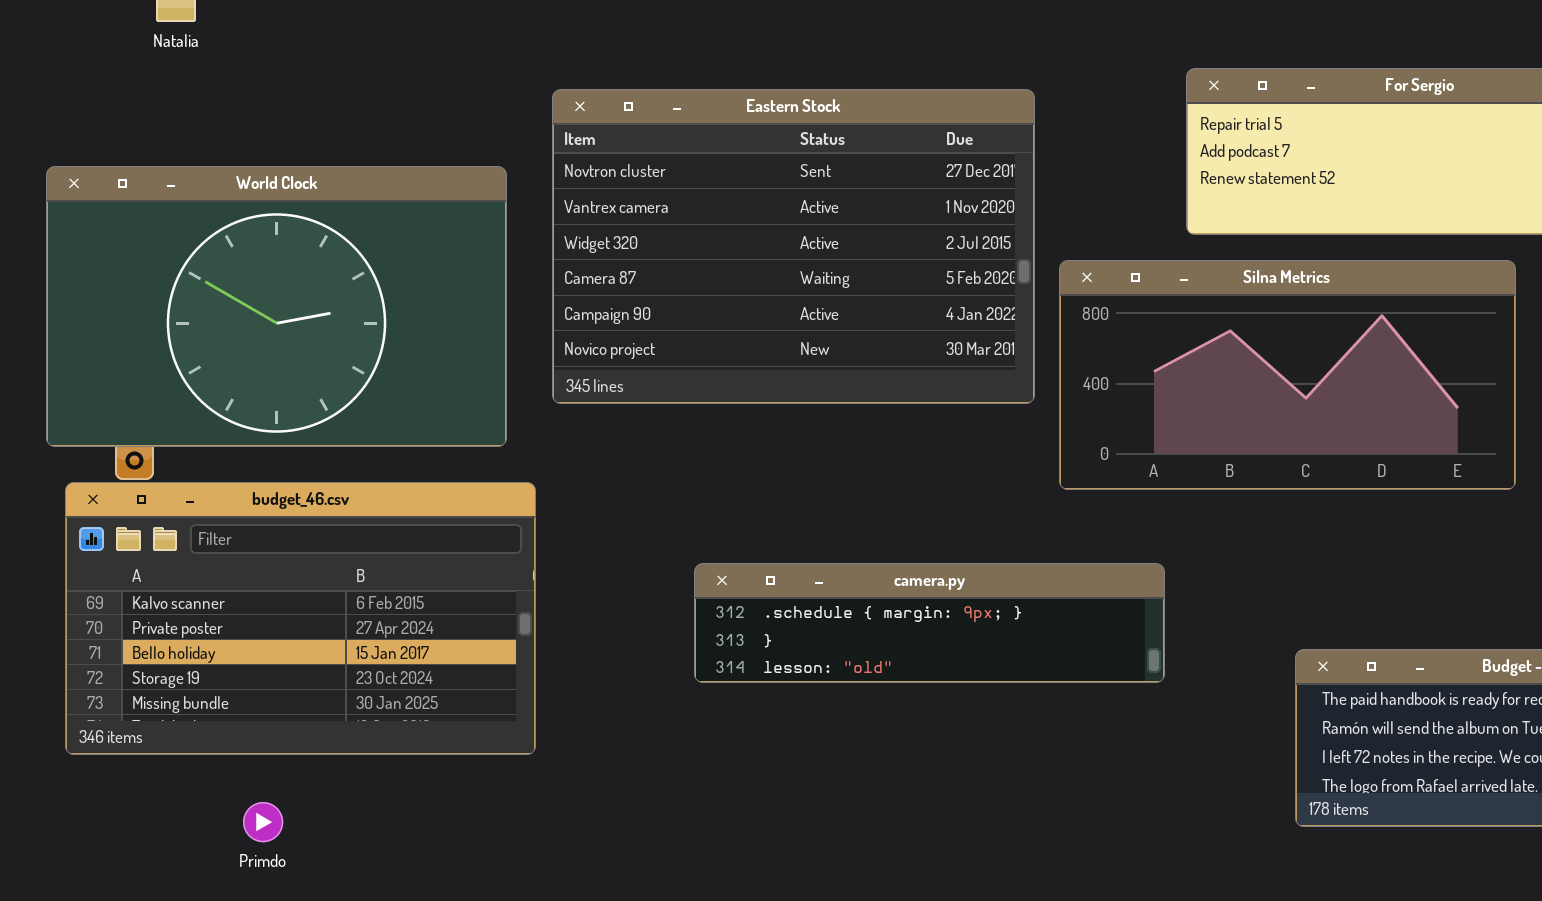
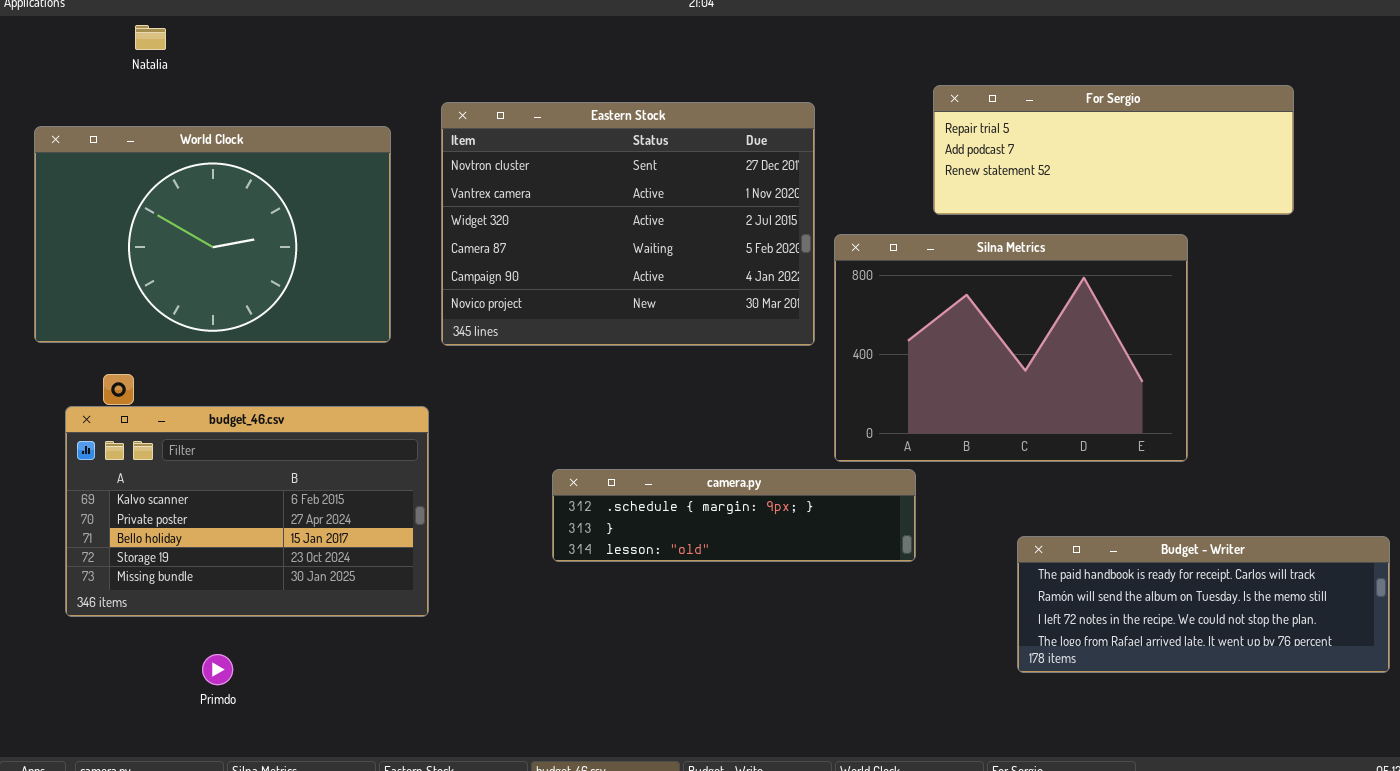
World Clock: [46,166,507,447] -> [34,126,391,343], moved
Silna Metrics: [1059,260,1516,490] -> [834,234,1188,462], resized

